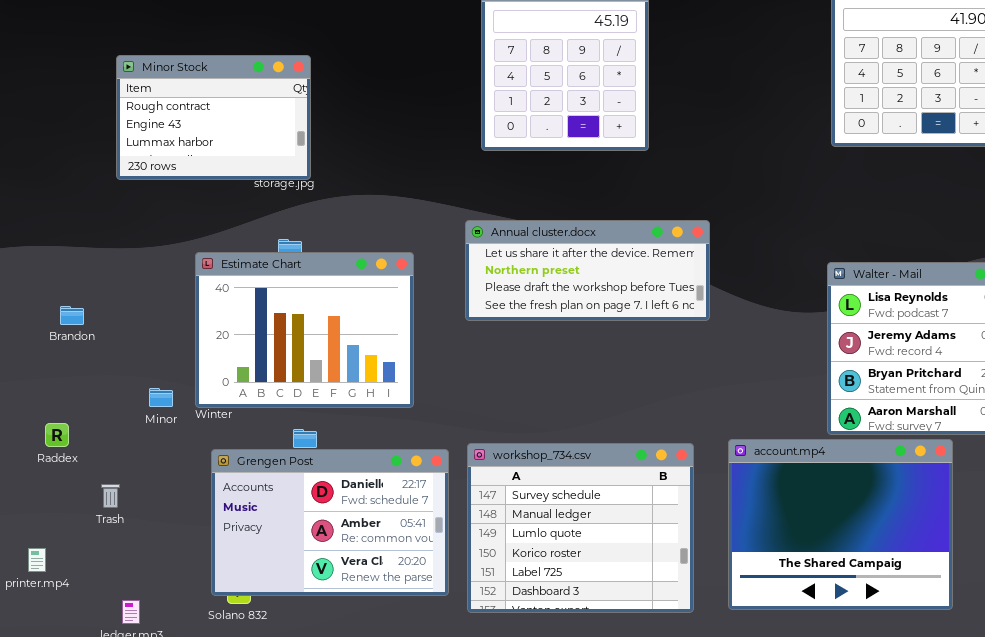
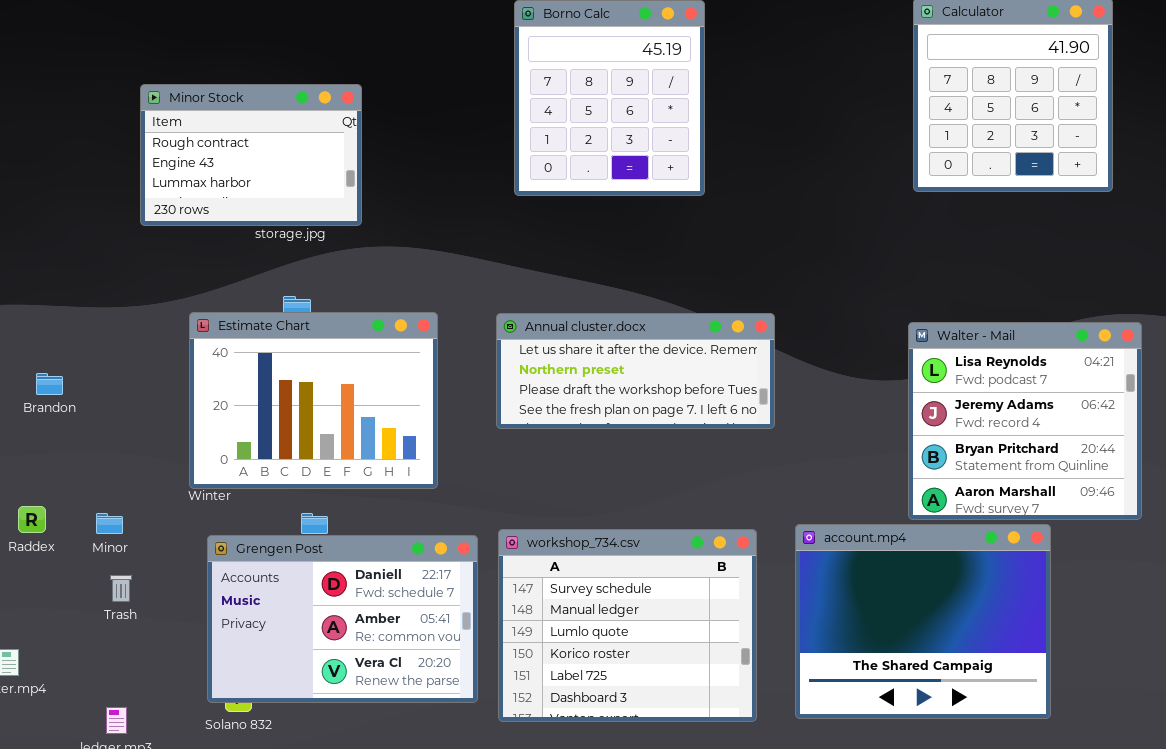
Minor Stock: [116,55,311,180] -> [140,84,362,226], moved
Annual cluster.docx: [465,220,710,321] -> [496,313,775,429], moved
Minor: [149,388,173,407] -> [96,513,123,534], moved
Trash: [101,484,120,508] -> [110,575,132,602], moved

